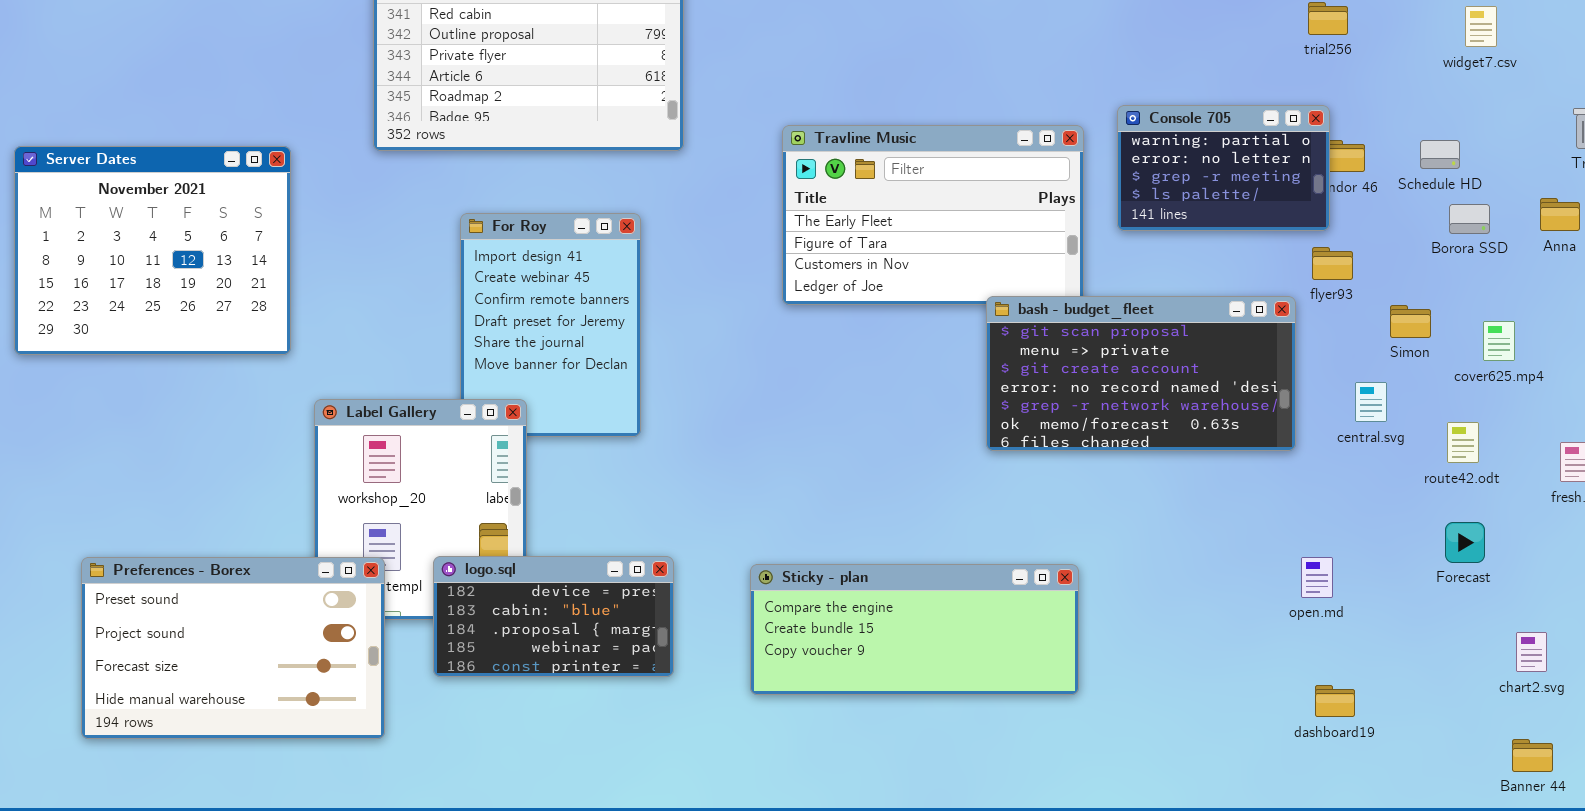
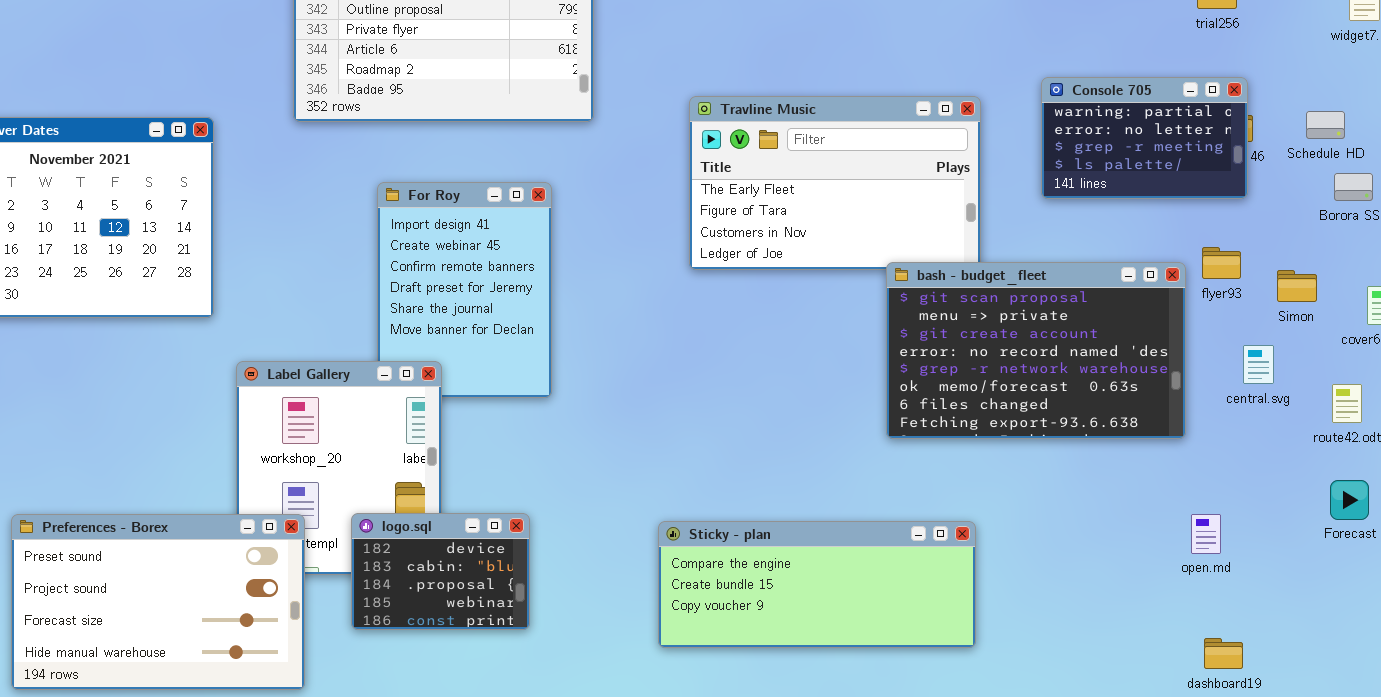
Console 705: [1117,105,1330,231] -> [1041,77,1248,199], moved
flyer93: [1312,247,1353,280] -> [1202,247,1241,279], moved
bash - budget_fleet: [986,296,1296,451] -> [886,262,1186,439], resized
logo.sql: [433,556,674,677] -> [351,513,530,630], resized

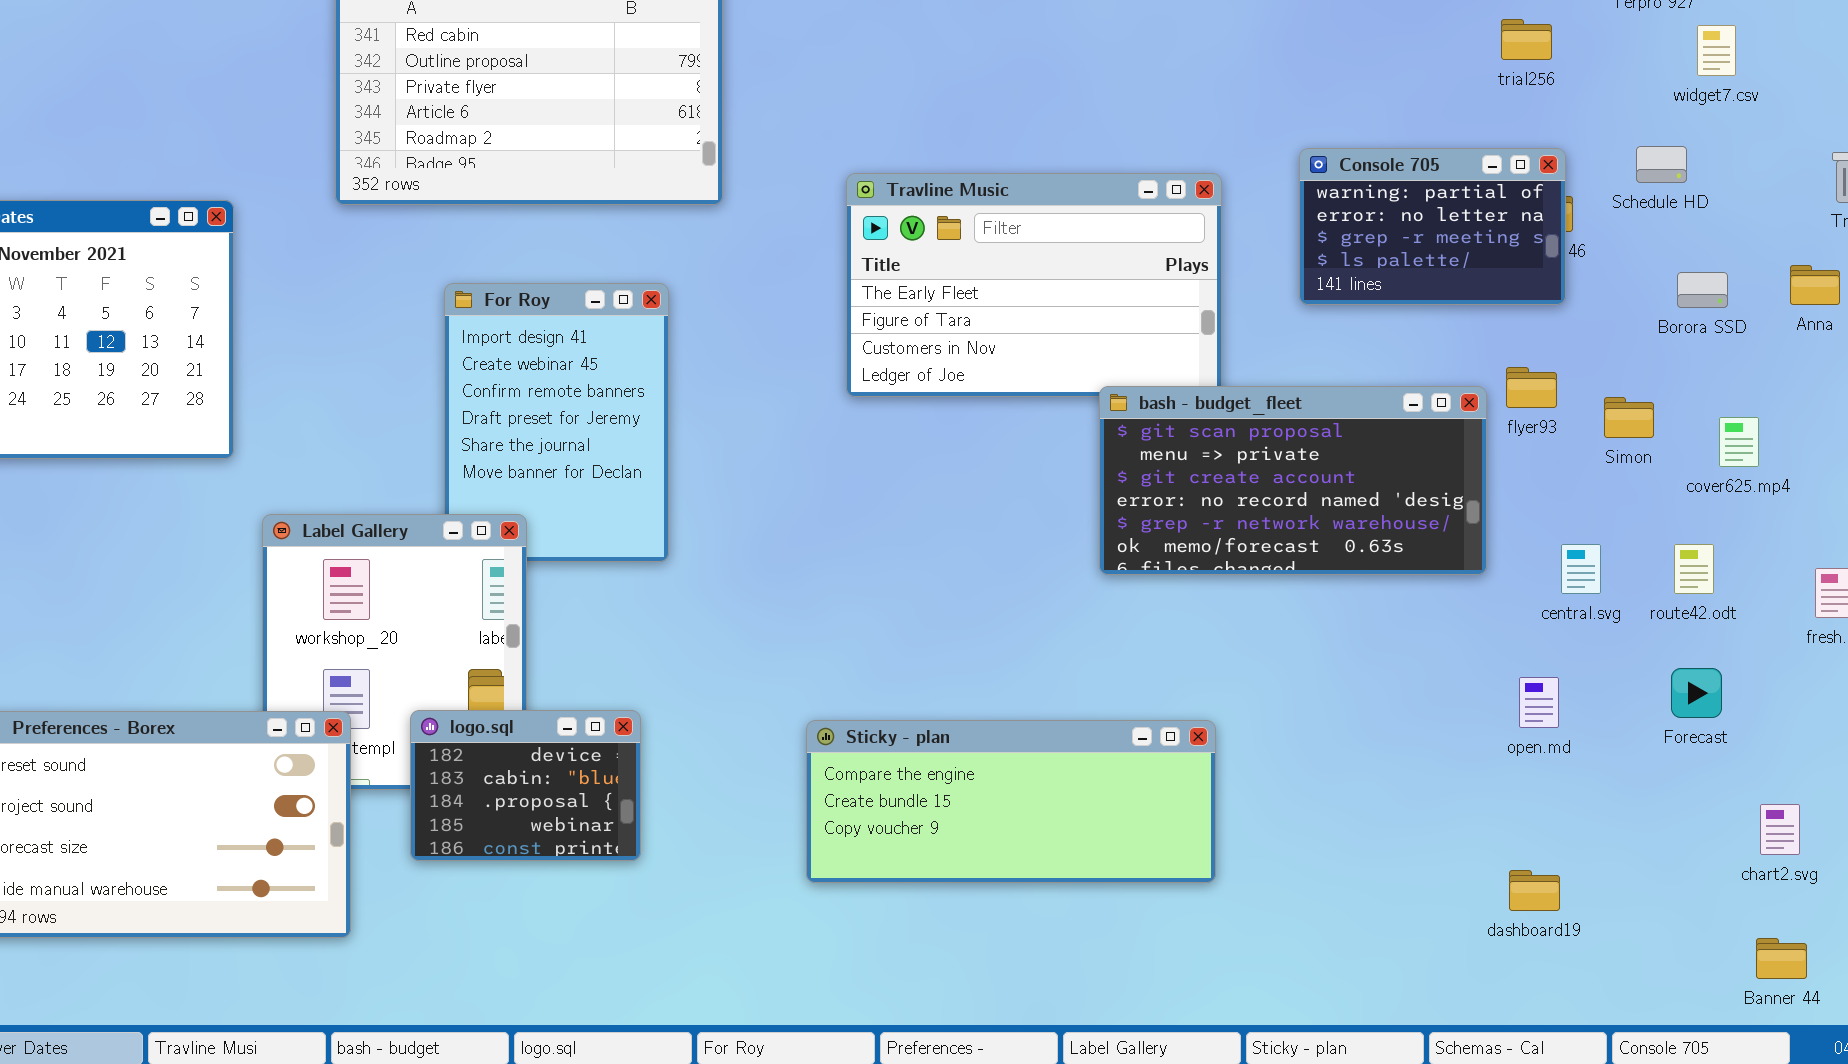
Schedule HD: [1306,111,1345,139] -> [1636,146,1687,183], moved
bash - budget_fleet: [886,262,1186,439] -> [1099,386,1487,575], resized
central.svg: [1243,345,1274,384] -> [1561,544,1601,594], moved
open.md: [1191,514,1221,554] -> [1519,677,1559,728], moved

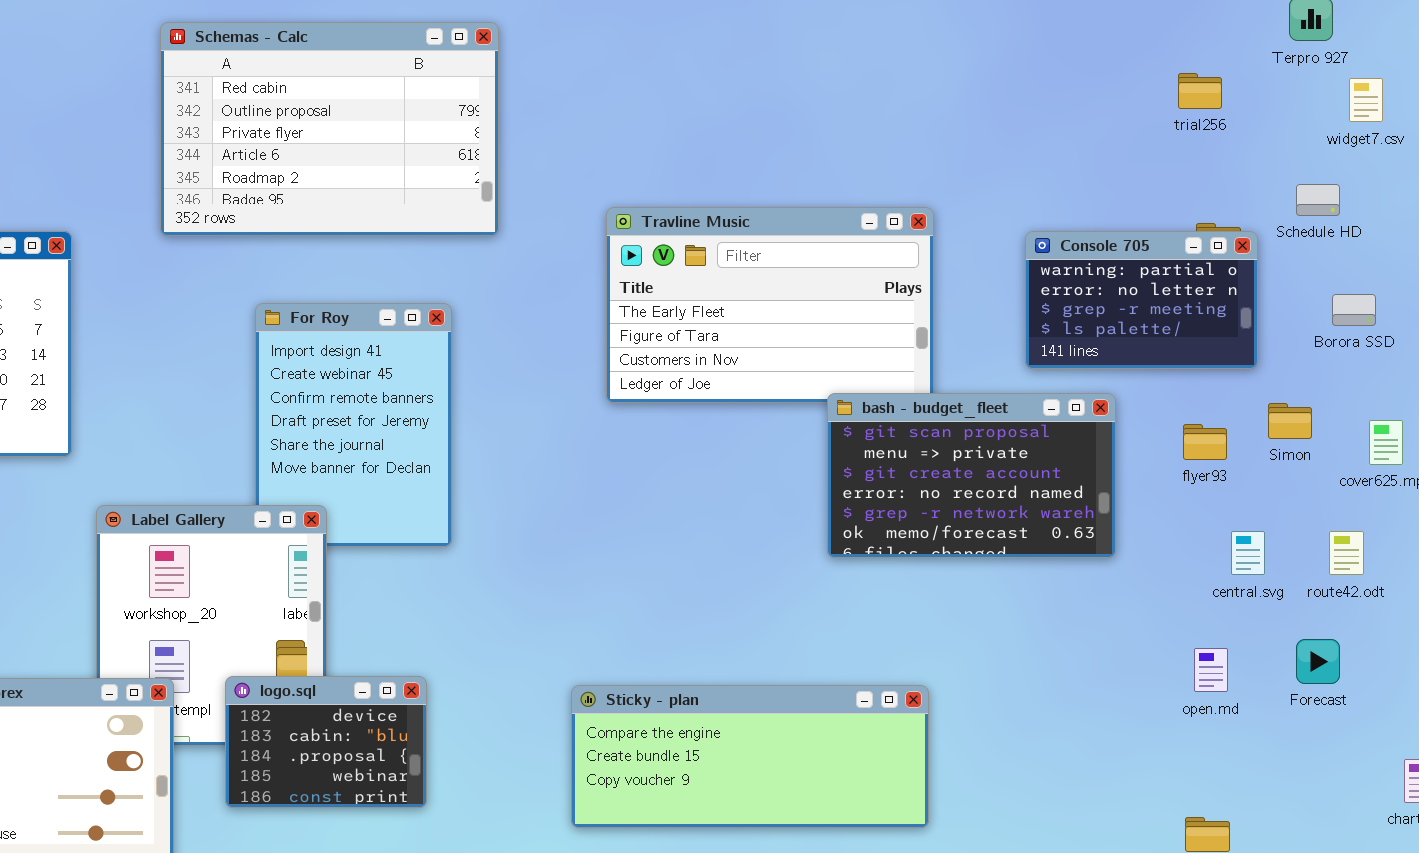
Console 705: [1299,148,1566,305] -> [1025,231,1258,369], moved
flyer93: [1506,367,1557,408] -> [1183,424,1227,460], moved
bash - budget_fleet: [1099,386,1487,575] -> [827,393,1116,558], resized
Forecast: [1671,668,1722,718] -> [1296,639,1340,684], moved

